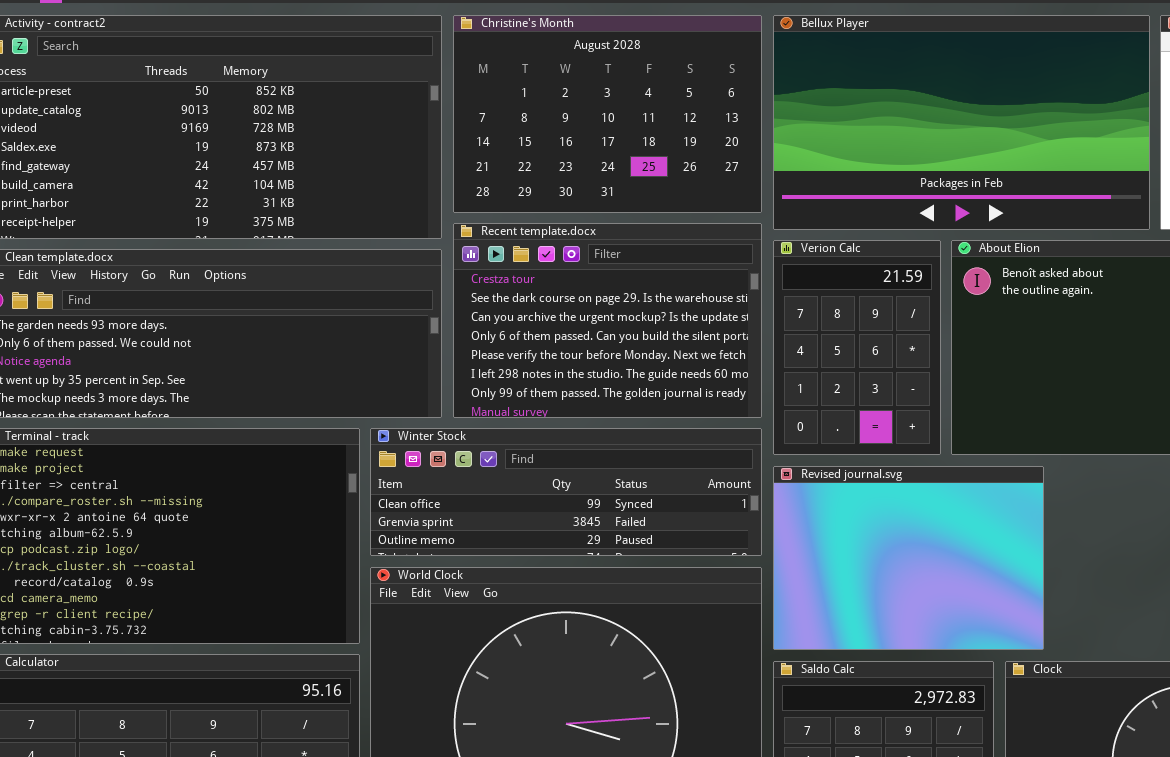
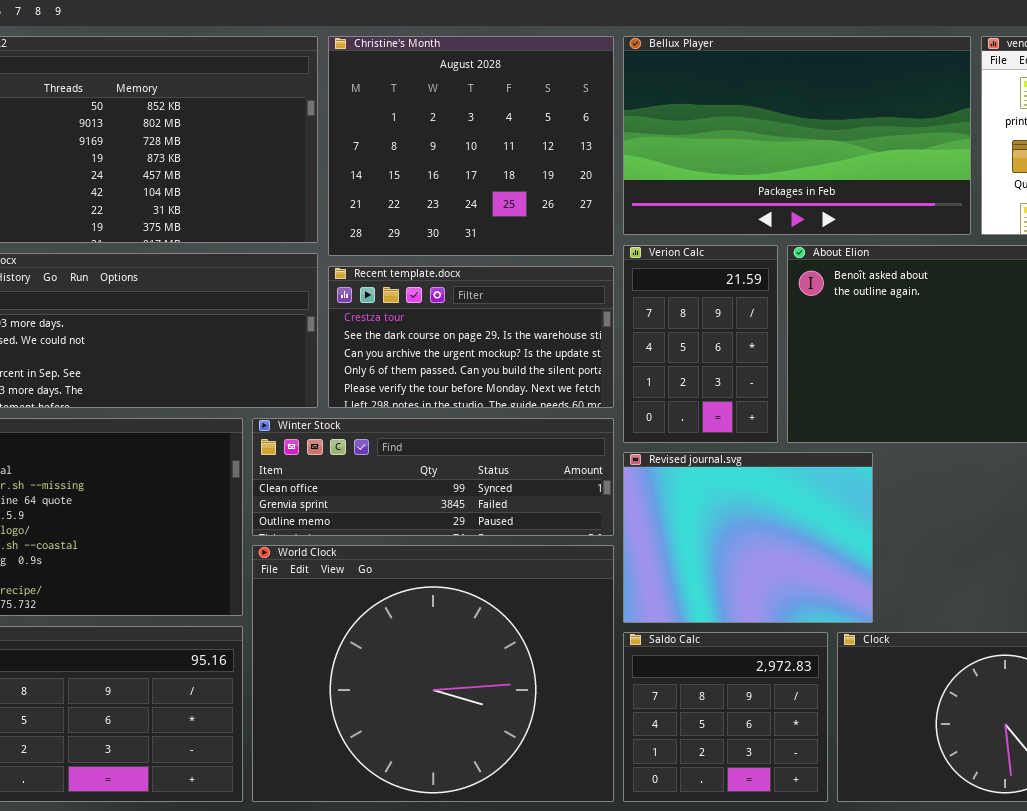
Christine's Month: [453,15,762,213] -> [328,36,614,256], resized
Recent template.docx: [453,223,762,418] -> [328,266,614,408], resized

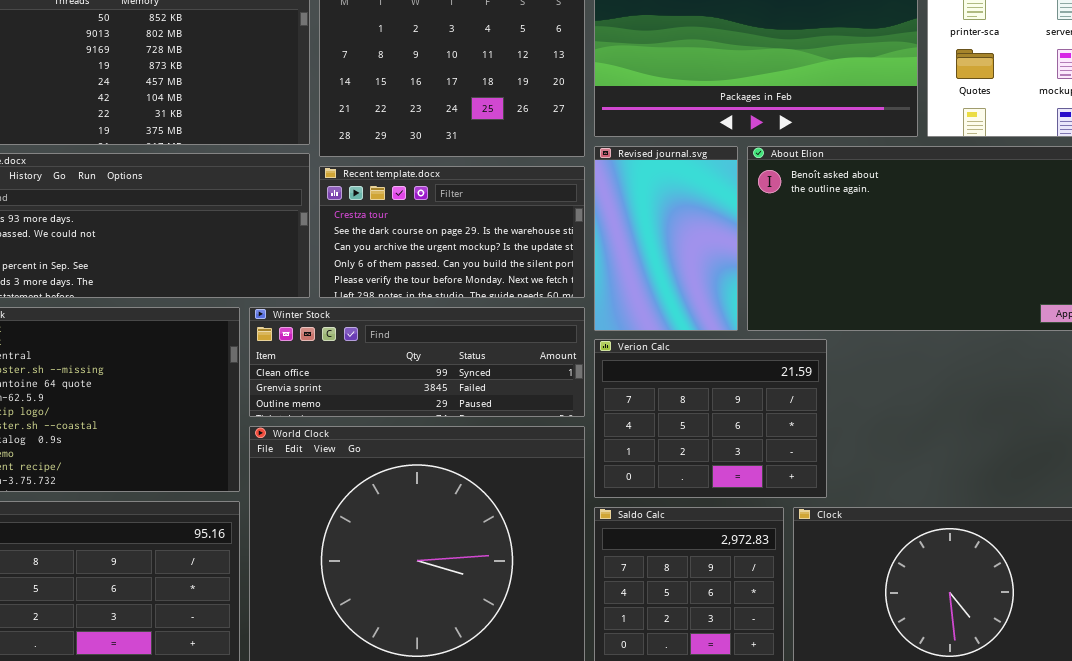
Verion Calc: [623,245,778,443] -> [594,339,827,498], moved, resized
Revised journal.svg: [623,452,873,623] -> [594,146,738,331], moved, resized

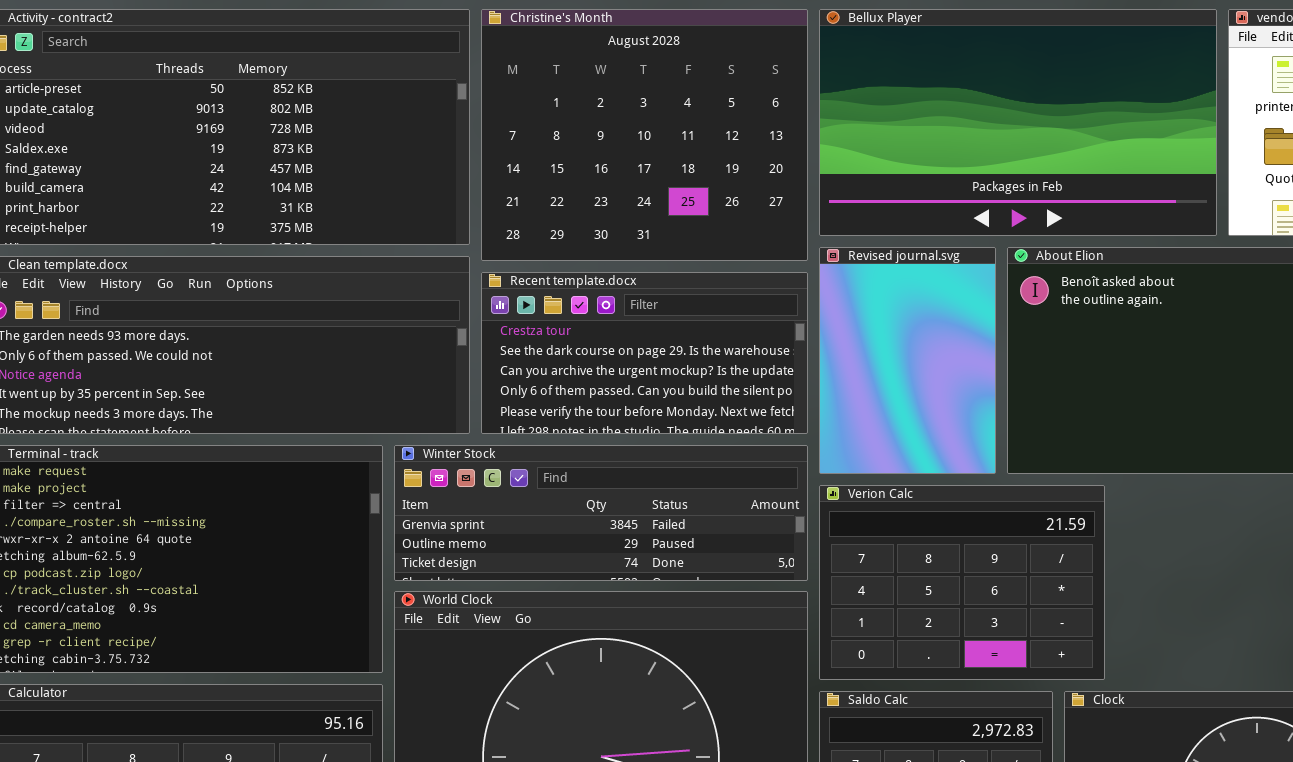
Winter Stock: [249,307,585,417] -> [394,445,808,581], scrolled down 1 row

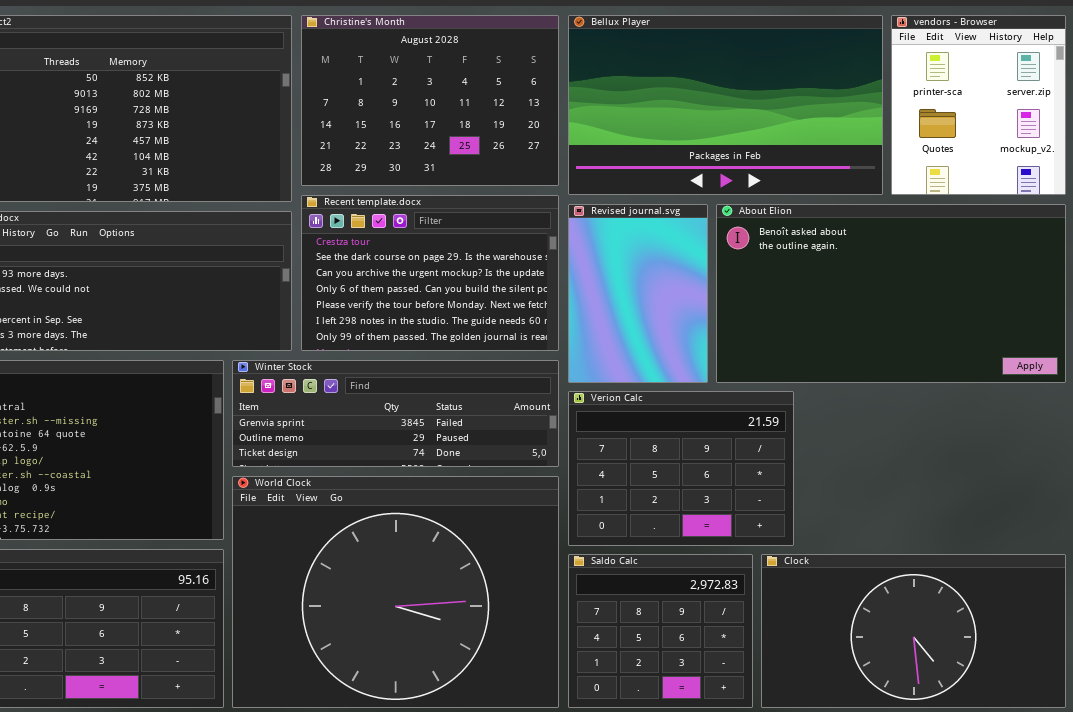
Christine's Month: [481,9,808,261] -> [301,15,559,186], resized
Recent template.docx: [481,272,808,434] -> [301,195,559,351], resized

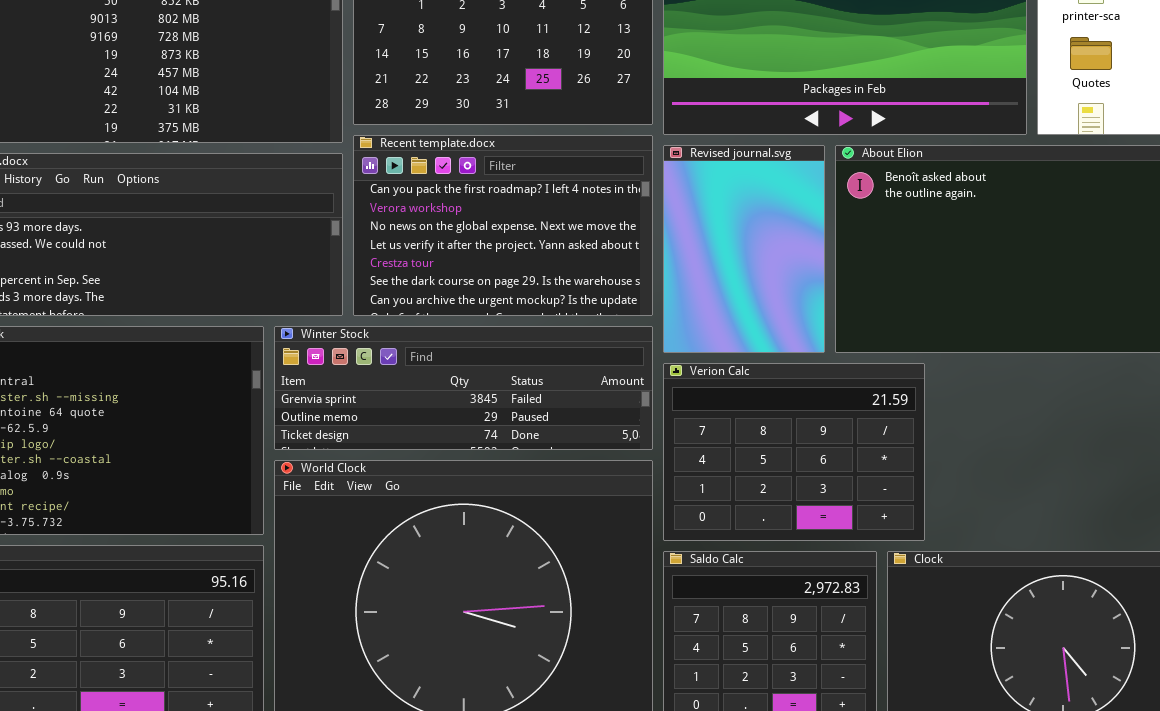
Recent template.docx: [301,195,559,351] -> [353,135,653,316], scrolled up 4 rows

